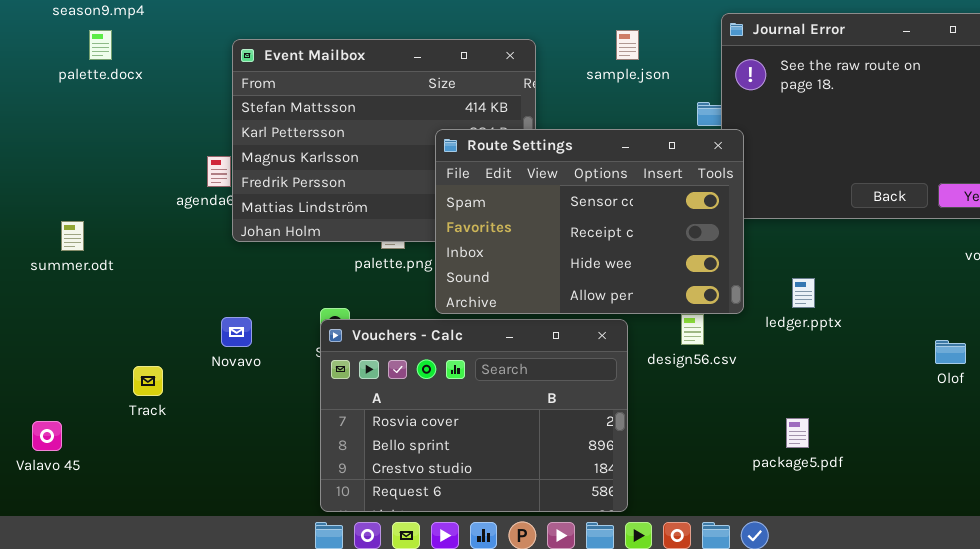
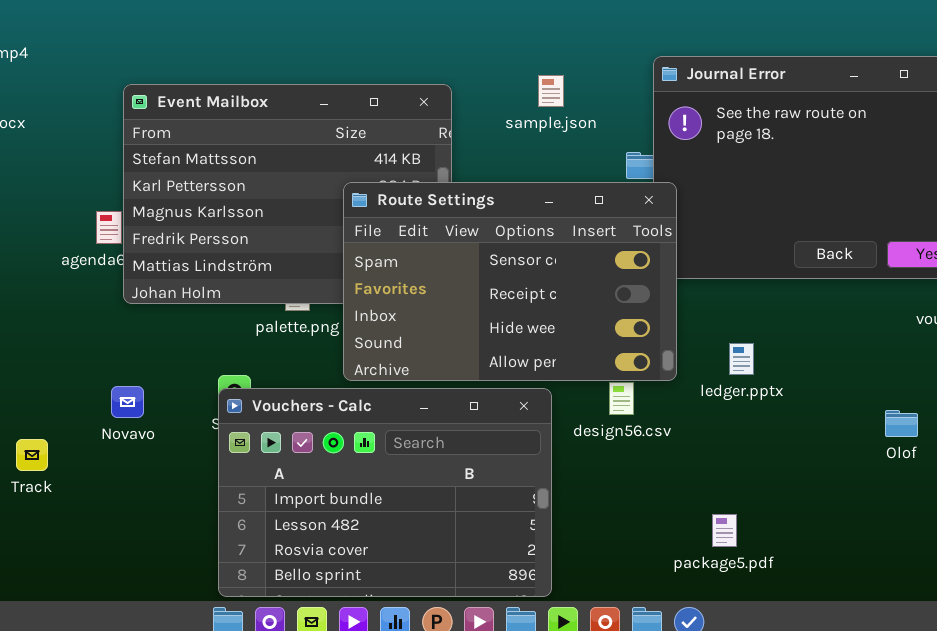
Vouchers - Calc: [320,319,628,512] -> [218,388,552,597], scrolled up 2 rows
package5.pdf: [786,418,809,448] -> [712,514,737,547], moved

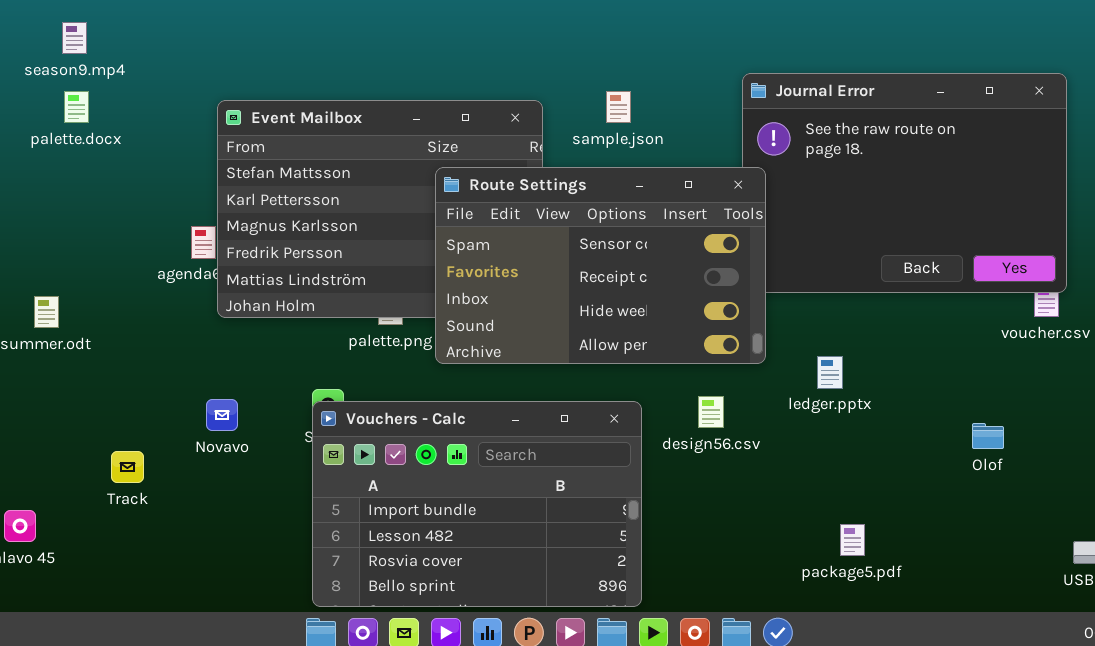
sample.json: [538,75,564,107] -> [606,91,631,123], moved
Route Settings: [343,182,677,381] -> [435,167,766,364], moved
package5.pdf: [712,514,737,547] -> [840,524,865,556], moved

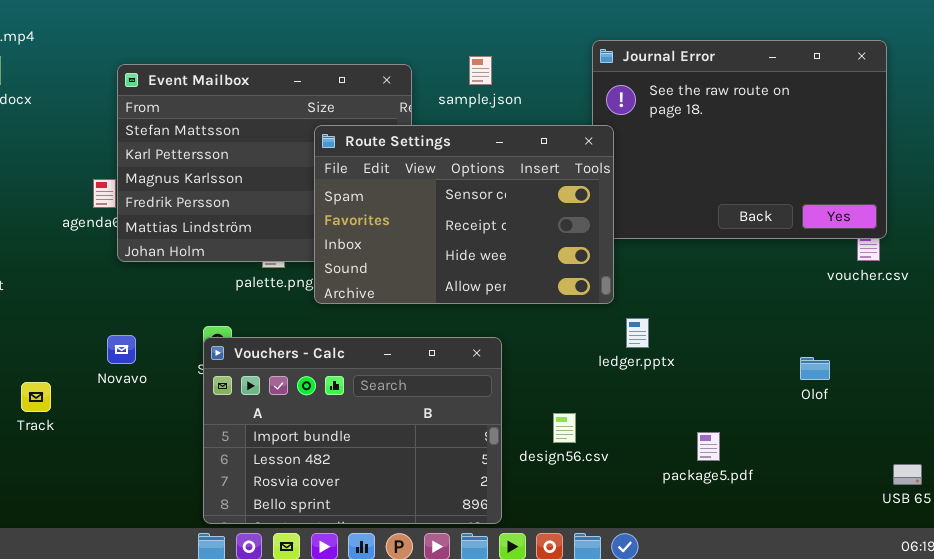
ledger.pptx: [817,356,843,389] -> [626,318,649,348], moved
design56.csv: [698,396,724,428] -> [553,413,576,443], moved
package5.pdf: [840,524,865,556] -> [697,432,720,461], moved

